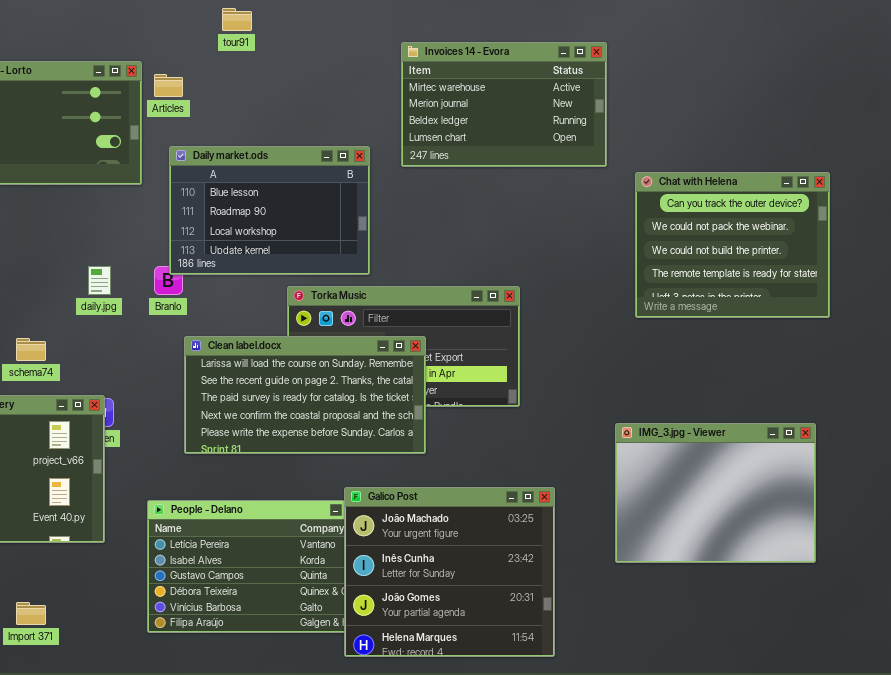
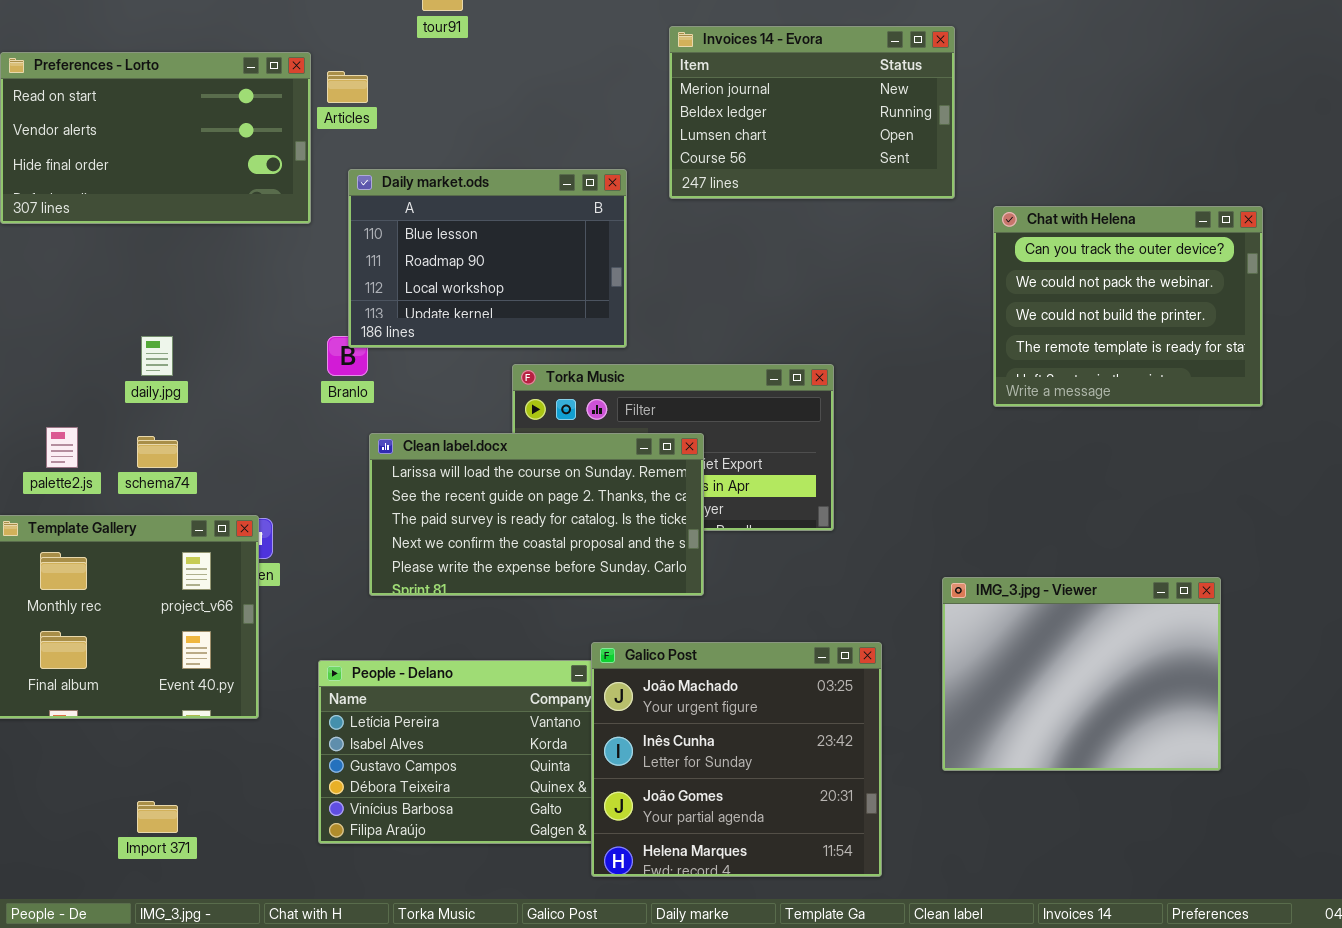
Invoices 14 - Evora: [401,42,607,167] -> [669,26,955,199], scrolled down 1 row
daily.jpg: [88,266,111,295] -> [141,336,173,376], moved
IMG_3.jpg - Viewer: [615,423,816,563] -> [942,577,1221,771], moved

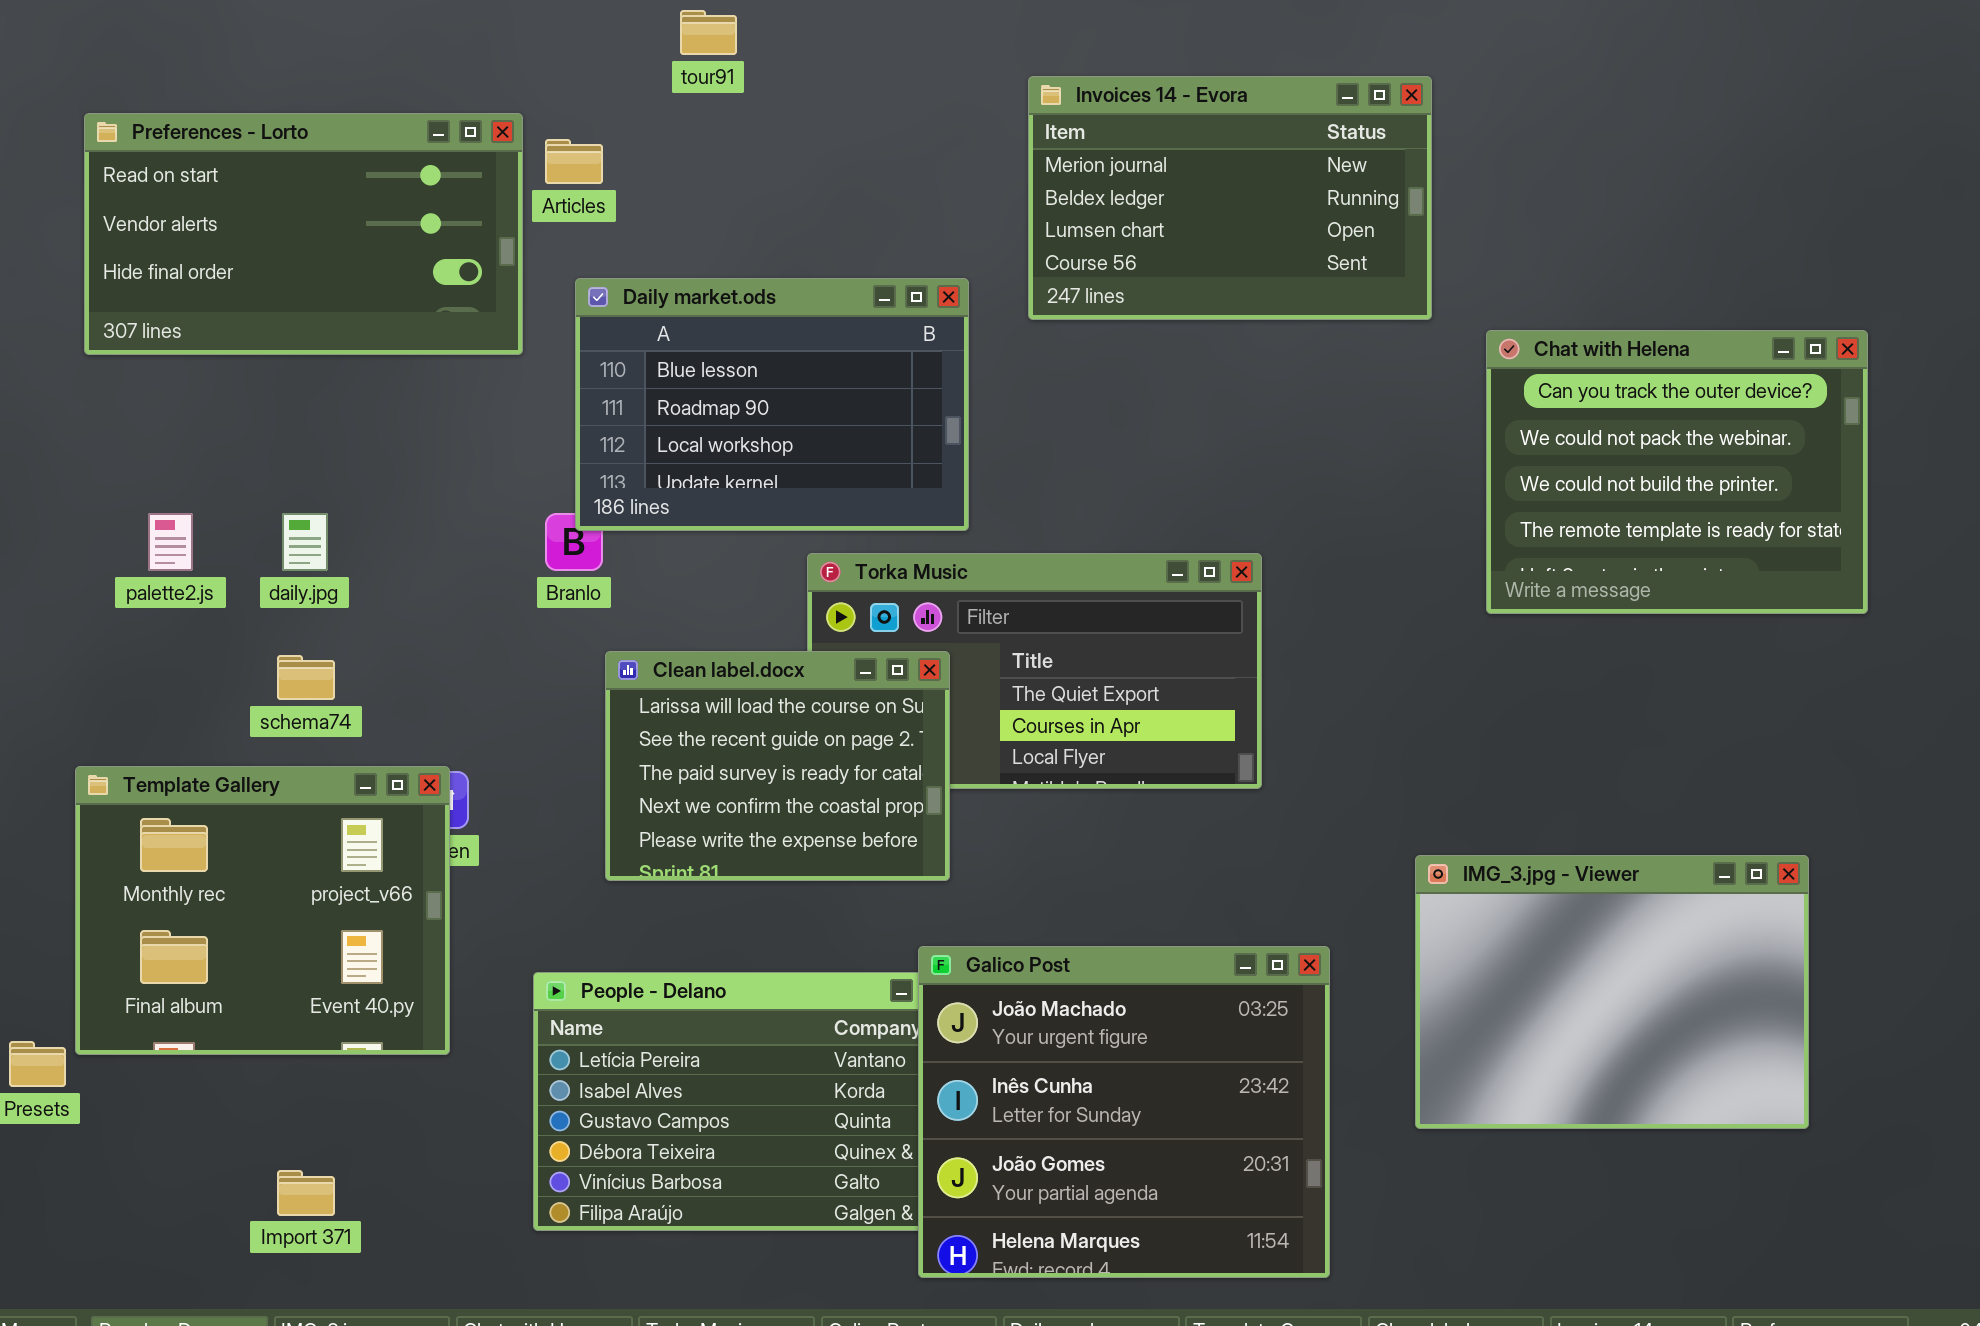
palette2.js: [46,427,78,468] -> [148,513,193,571], moved
Clean label.docx: [369,433,704,596] -> [605,651,950,881], resized

